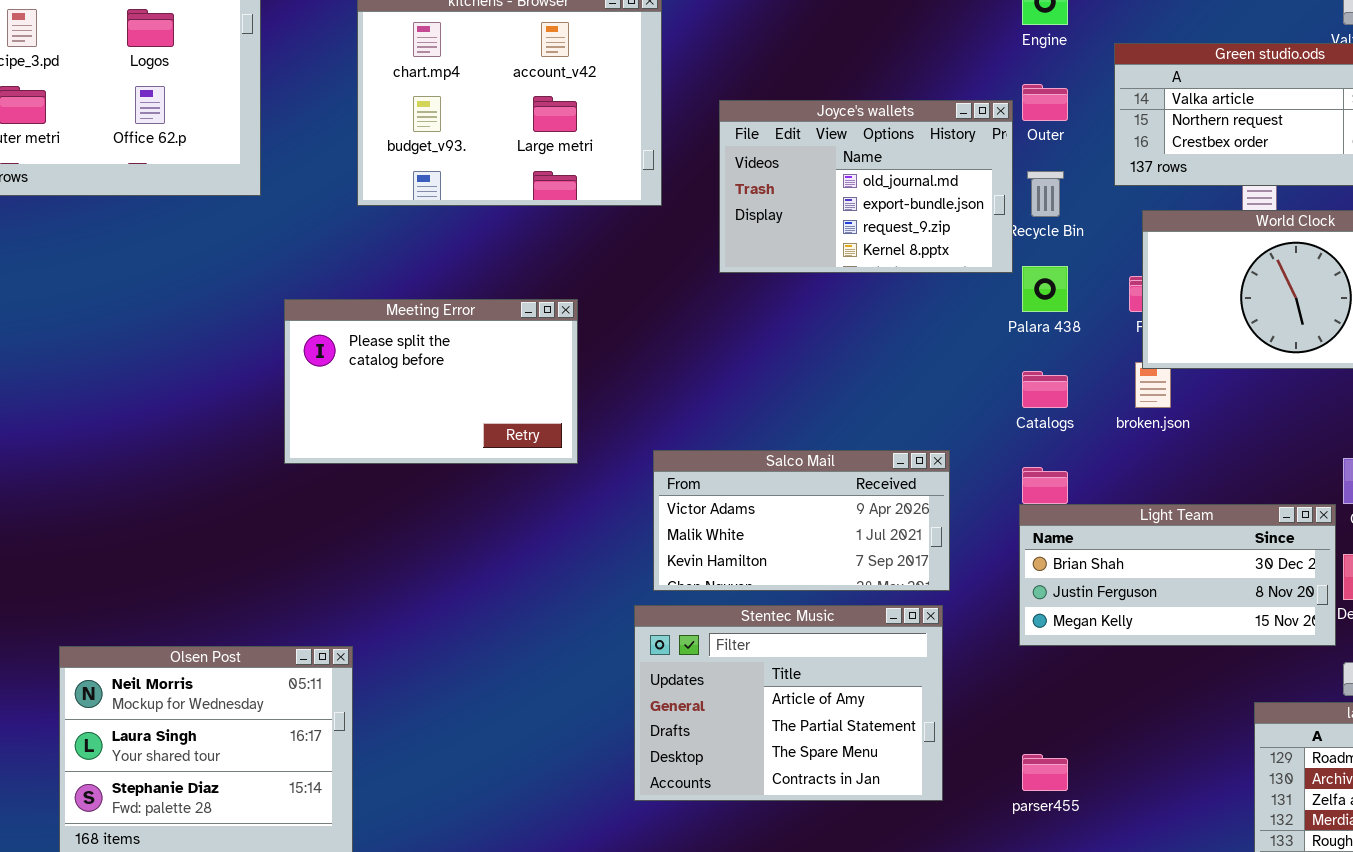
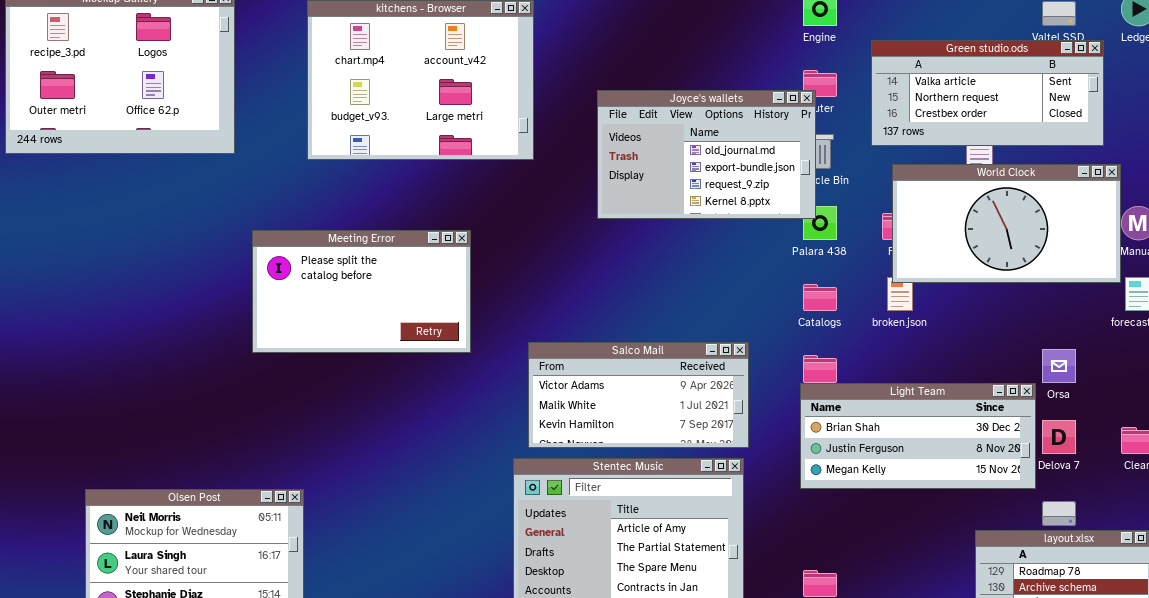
Joyce's wallets: [719,100,1013,273] -> [597,90,816,219], moved

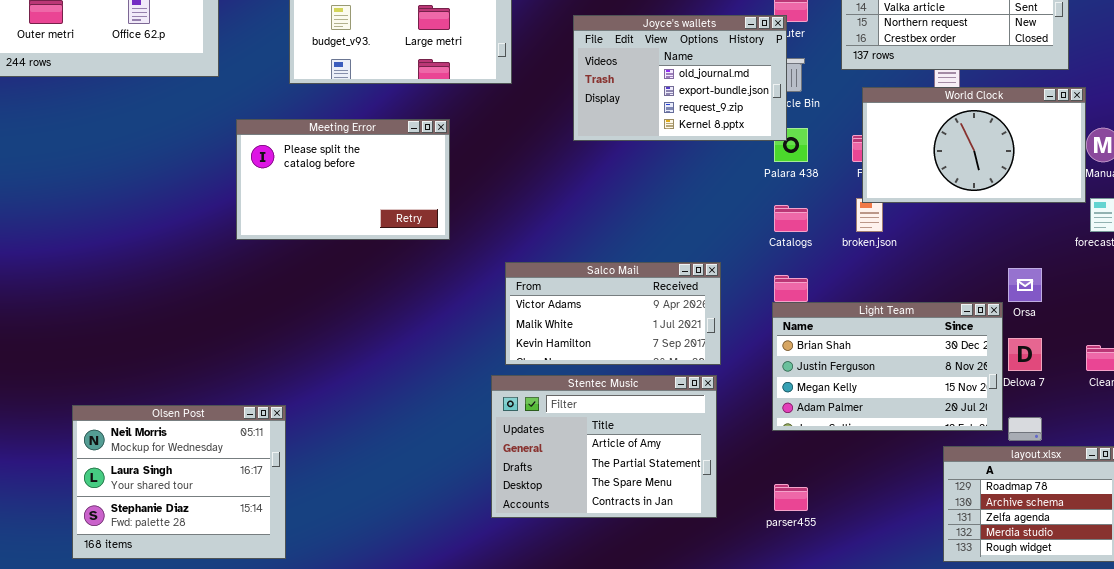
Meeting Error: [252,230,471,353] -> [236,119,450,240], moved
Light Team: [800,383,1036,489] -> [772,302,1003,431], resized

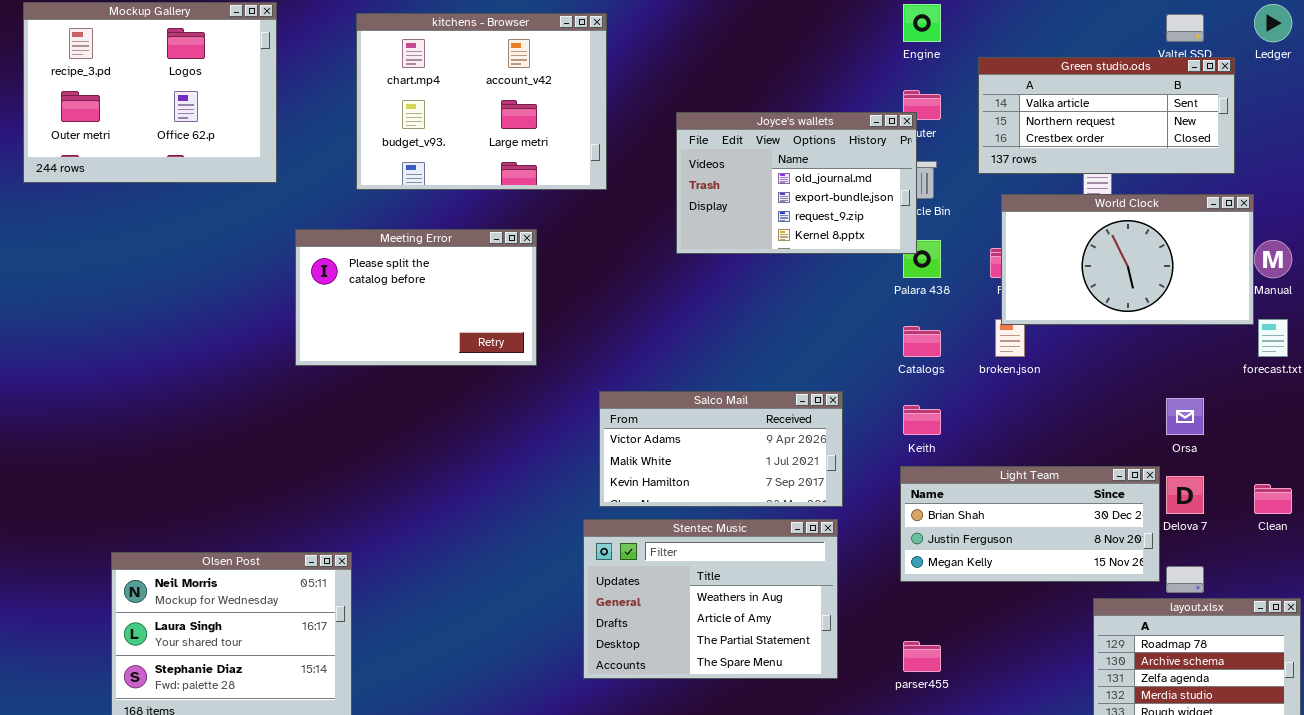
Light Team: [772,302,1003,431] -> [900,466,1160,582], resized
Stentec Music: [491,375,717,518] -> [583,519,838,679], scrolled up 1 row

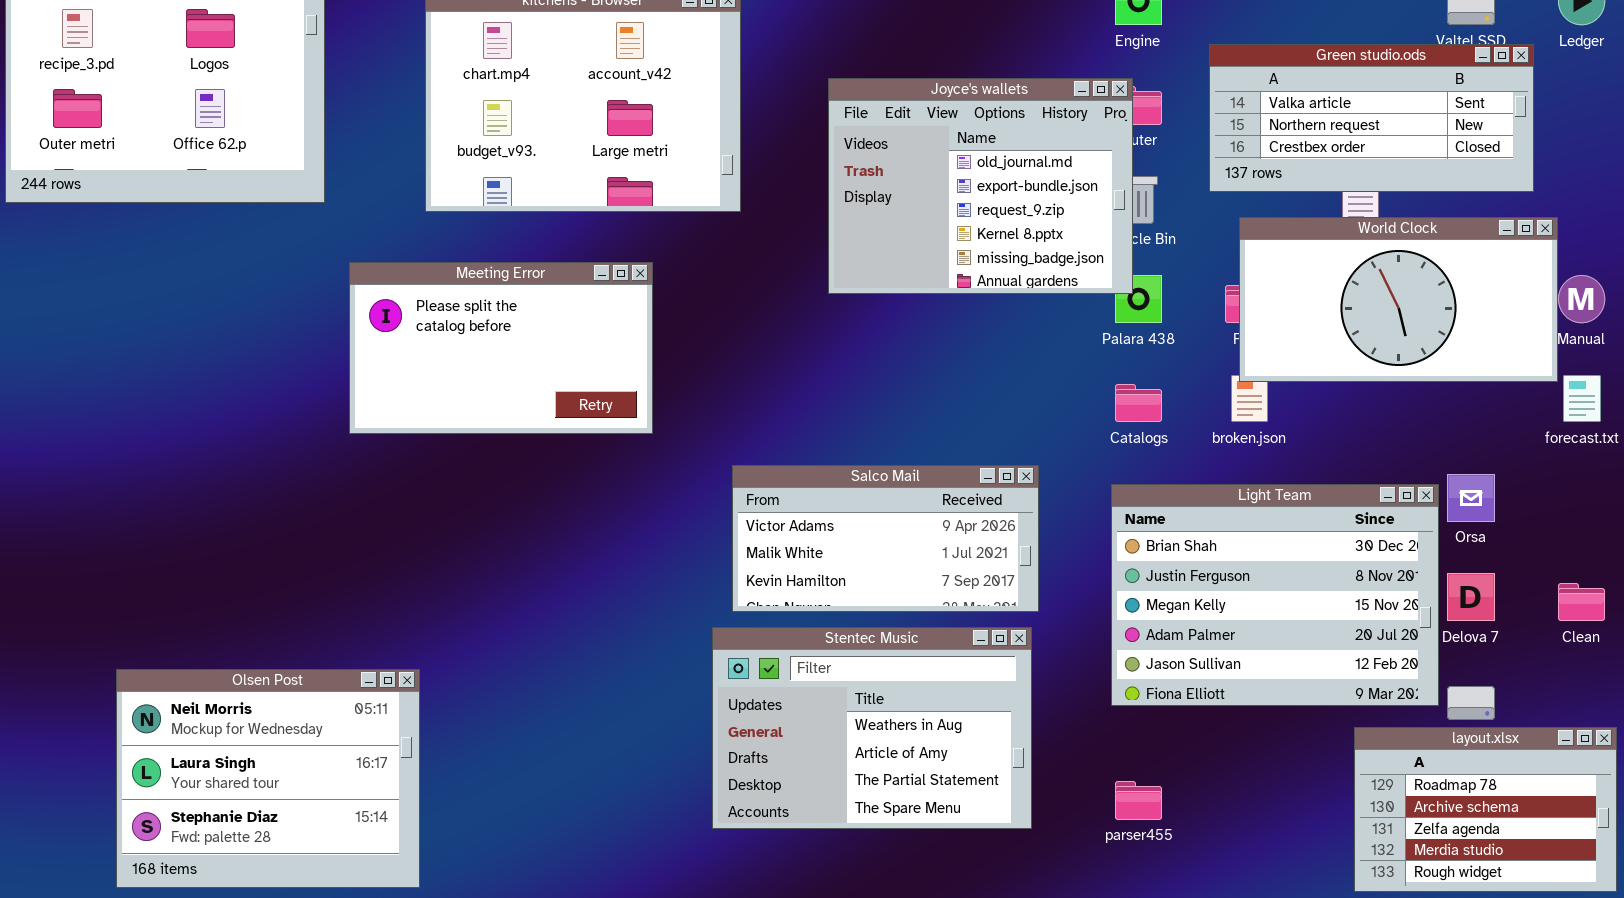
Joyce's wallets: [676,112,917,254] -> [828,78,1133,294], resized
Light Team: [900,466,1160,582] -> [1111,484,1439,706], resized

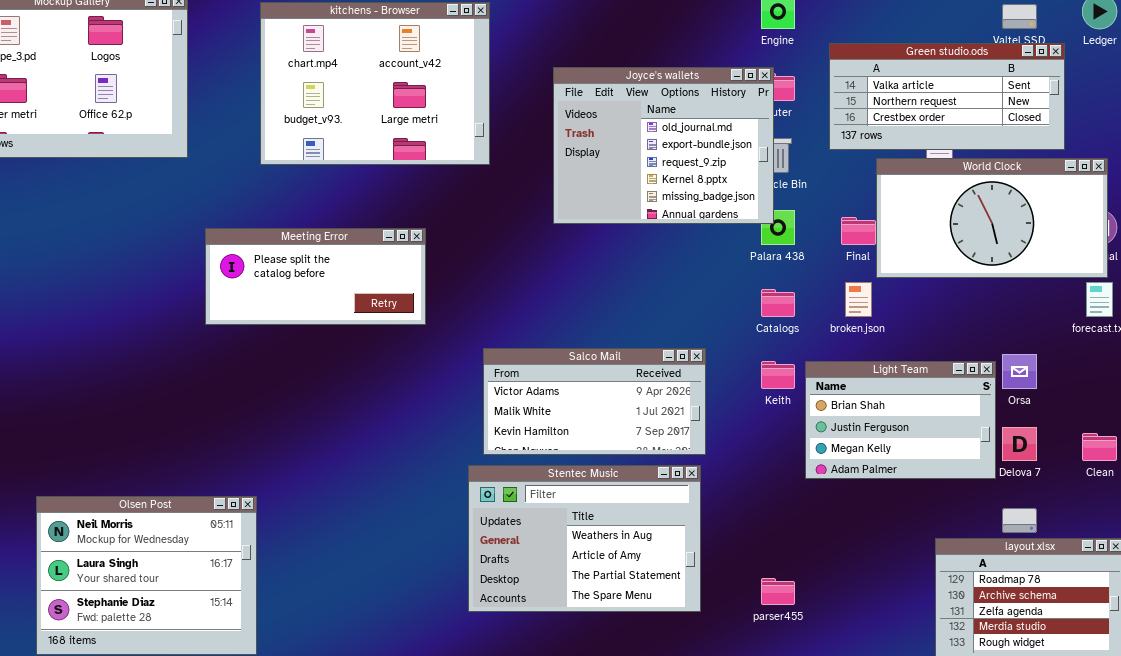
World Clock: [1239,217,1558,382] -> [876,158,1108,278], moved
Meeting Error: [349,262,653,434] -> [205,228,426,325], resized
Light Team: [1111,484,1439,706] -> [805,361,996,479], resized

